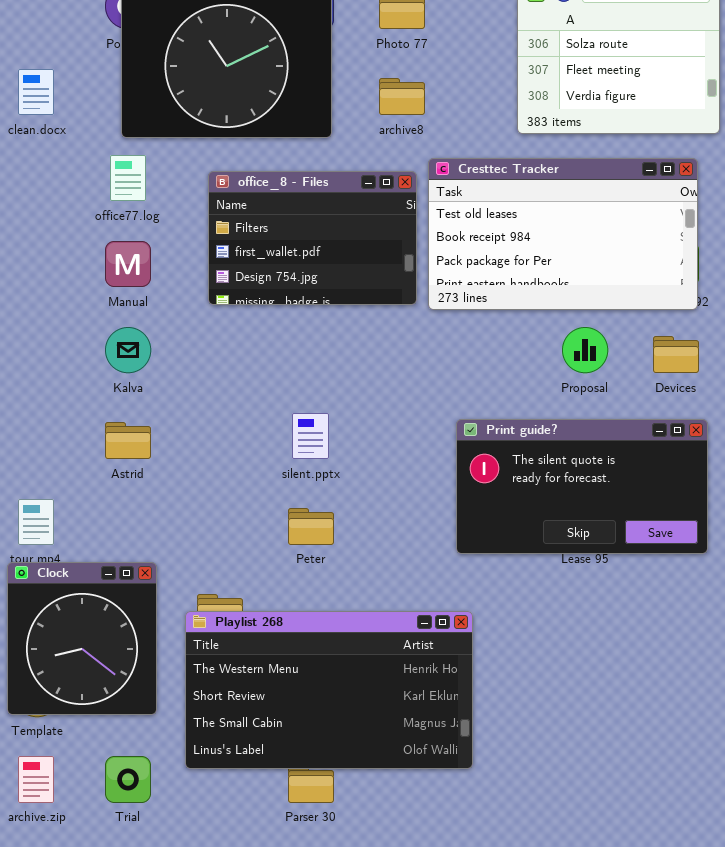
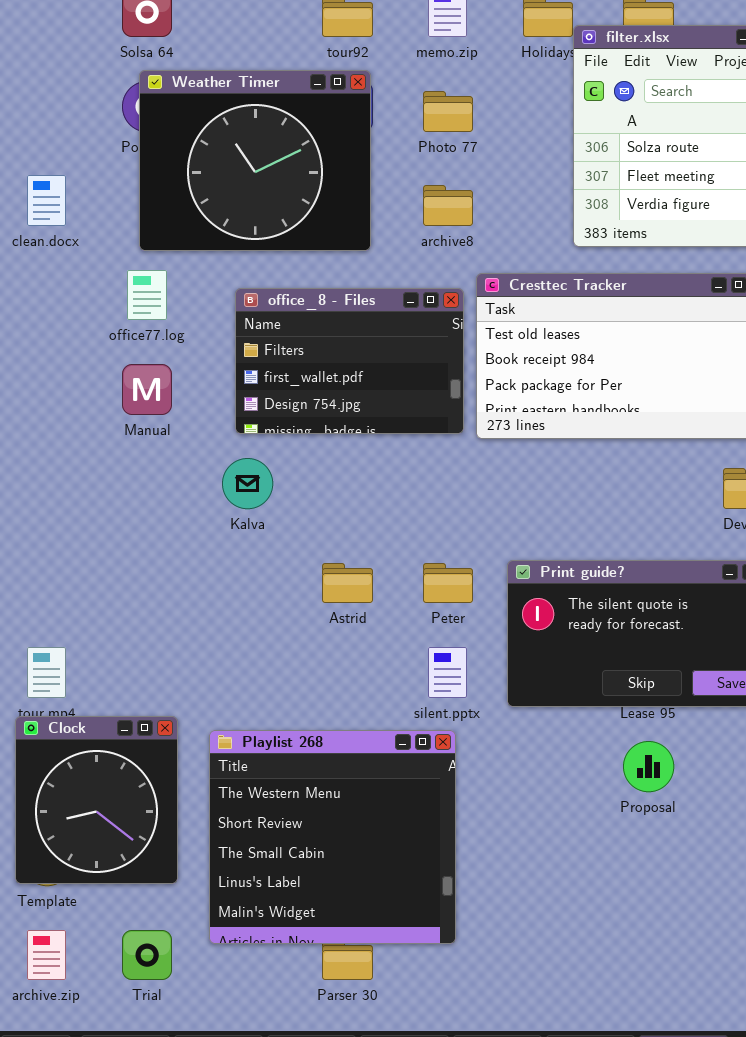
Kalva: [105,327,151,373] -> [222,458,273,509], moved
Proposal: [562,327,608,373] -> [623,741,674,792], moved
silent.pptx: [292,413,329,459] -> [428,647,467,698], moved
Astrid: [105,422,151,459] -> [322,563,373,603], moved
Peter: [288,508,334,545] -> [423,563,473,603], moved
Playlist 268: [185,611,473,769] -> [209,730,456,944], resized

